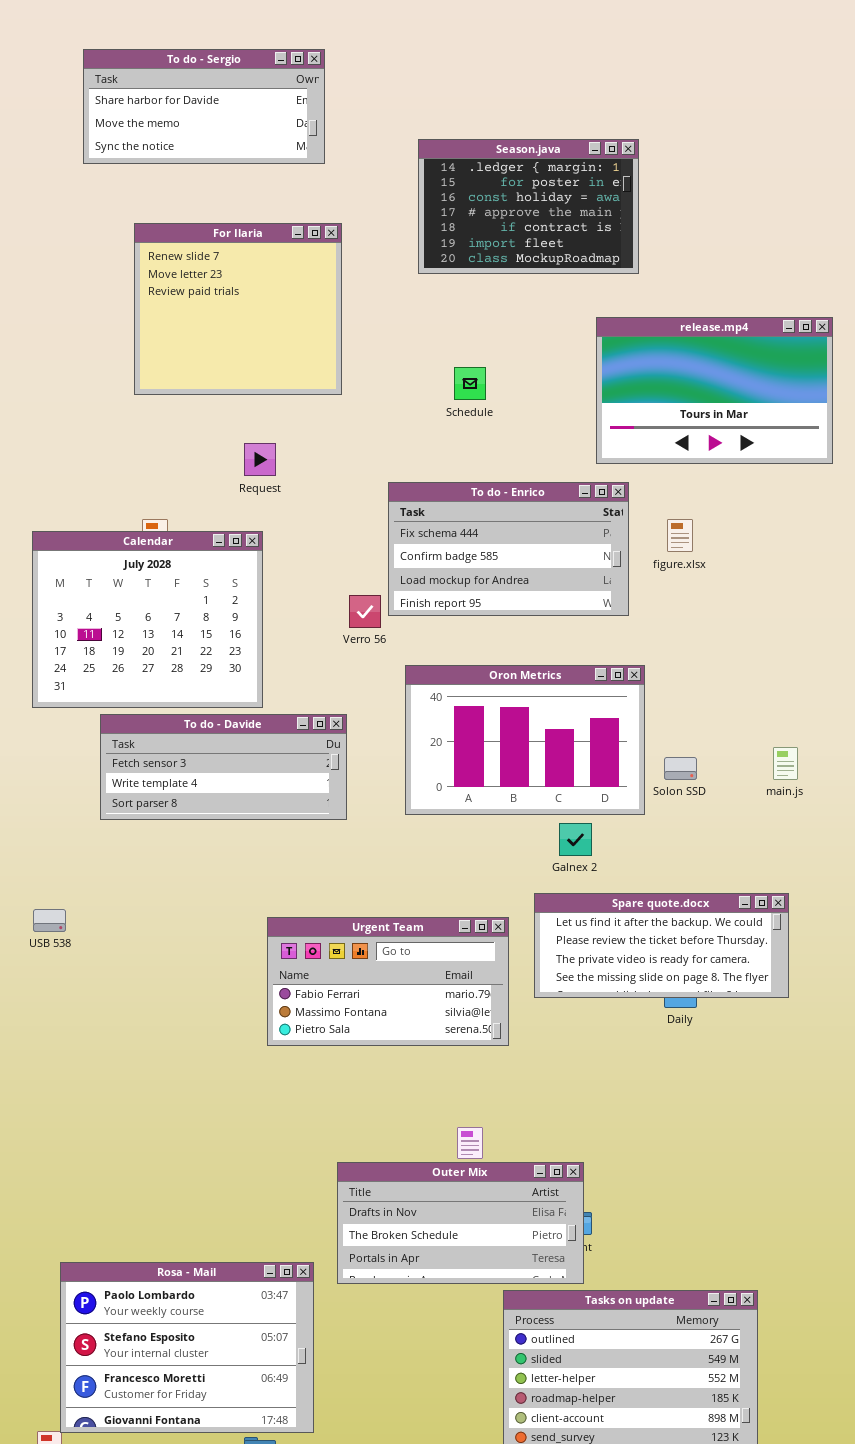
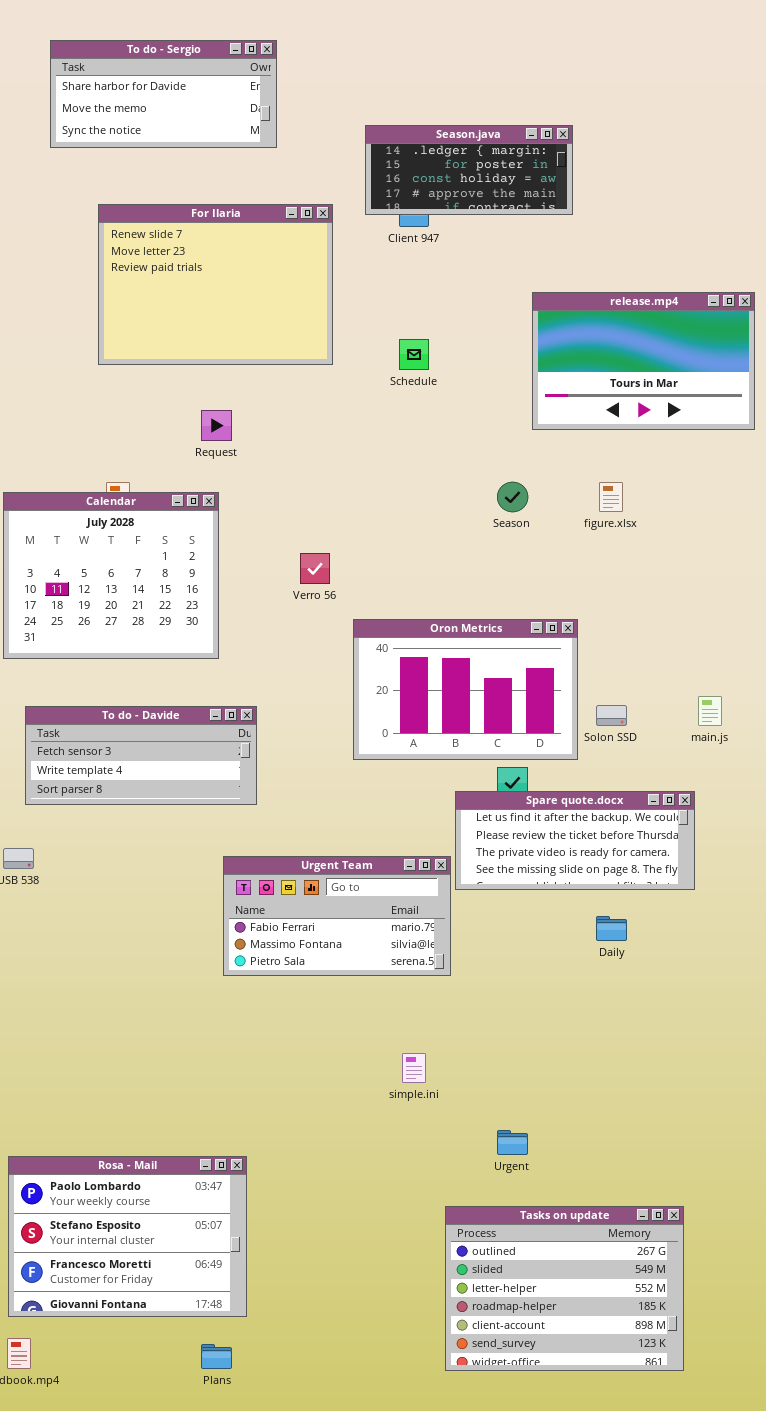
Season.java: [418,139,639,274] -> [365,125,573,215], resized
For Ilaria: [134,223,342,395] -> [98,204,333,365], resized
To do - Enrico: [388,482,629,616] -> none, closed
To do - Davide: [100,714,347,820] -> [25,706,257,805], moved
Spare quote.docx: [534,893,789,998] -> [455,791,695,890], moved
Outer Mix: [337,1162,584,1284] -> none, closed
Rosa - Mail: [60,1262,314,1433] -> [8,1156,247,1317], moved

